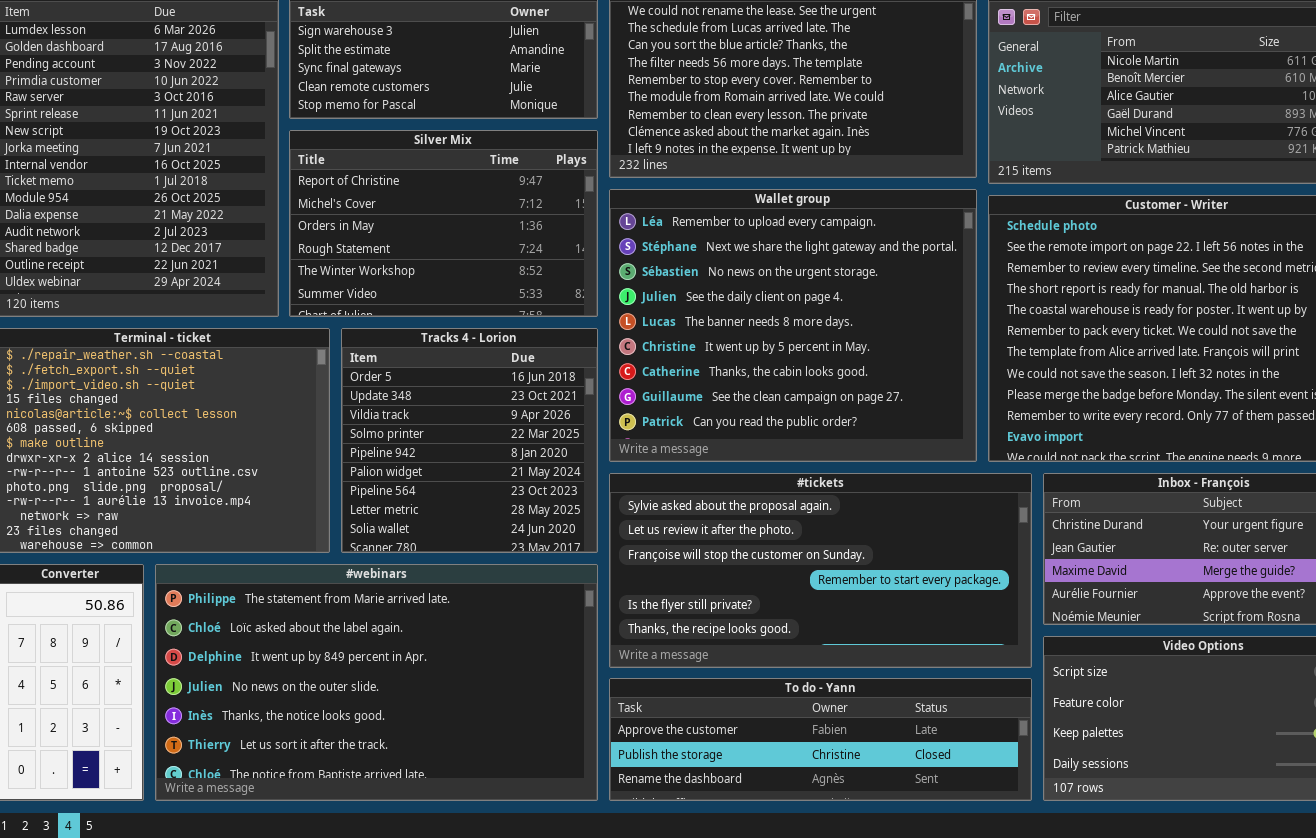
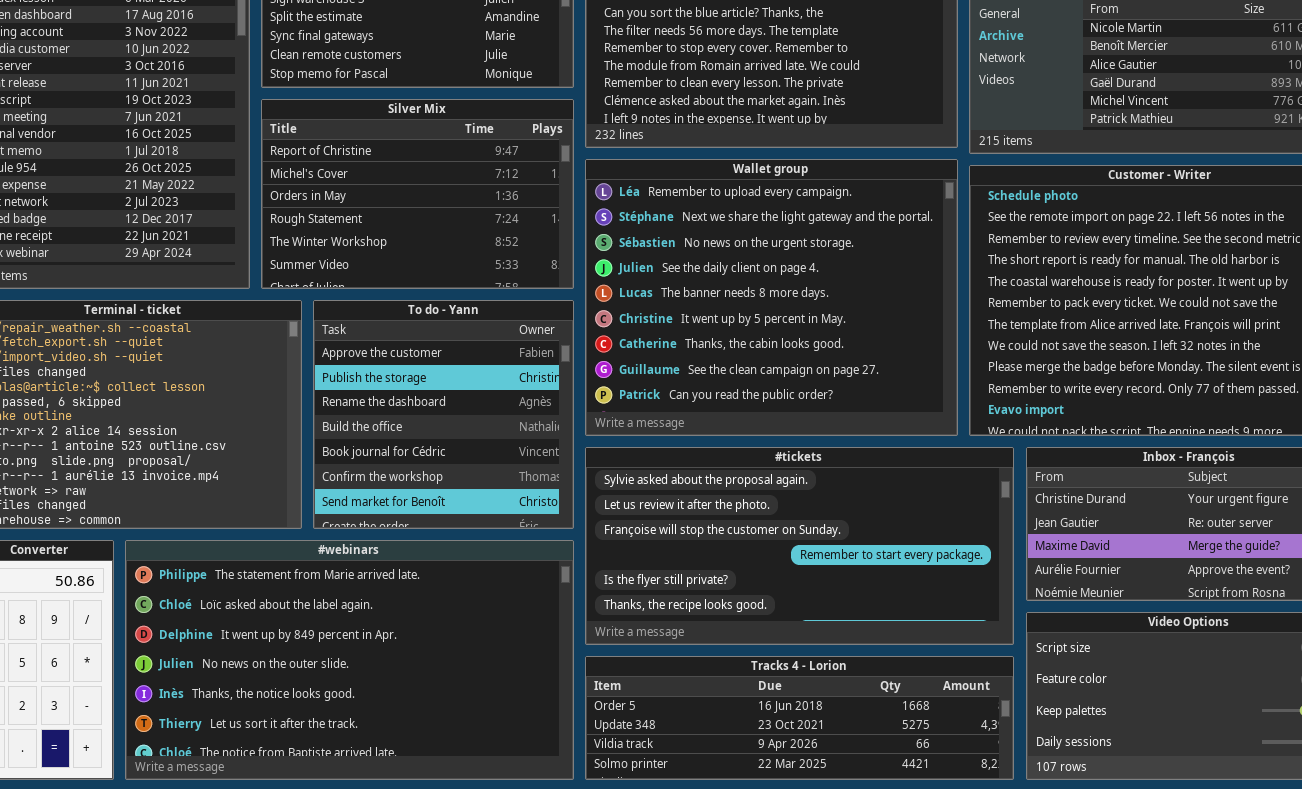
Tracks 4 - Lorion: [341,328,598,553] -> [585,656,1014,780], moved, resized
To do - Yann: [609,678,1032,801] -> [313,300,574,529], moved, resized

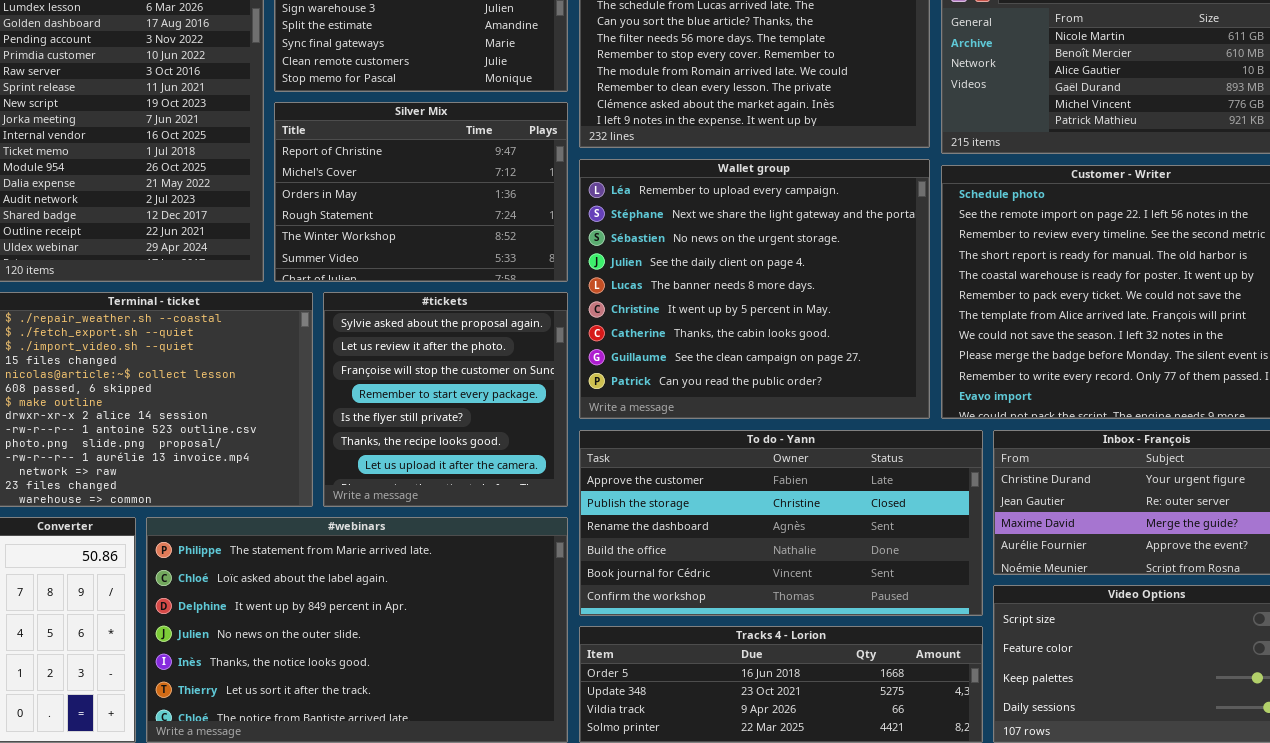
To do - Yann: [313,300,574,529] -> [579,430,983,616], moved, resized
#tickets: [585,447,1014,645] -> [323,292,568,507], moved, resized

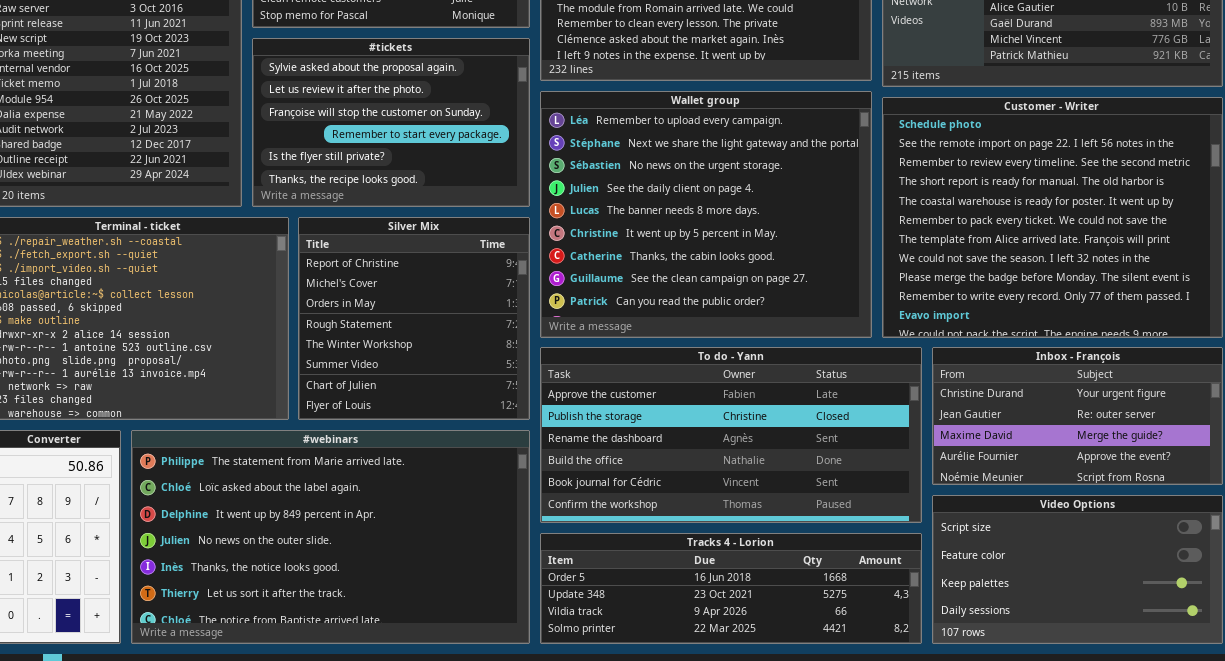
Silver Mix: [274,102,568,282] -> [298,217,530,420], moved, resized
#tickets: [323,292,568,507] -> [252,38,530,207], moved, resized

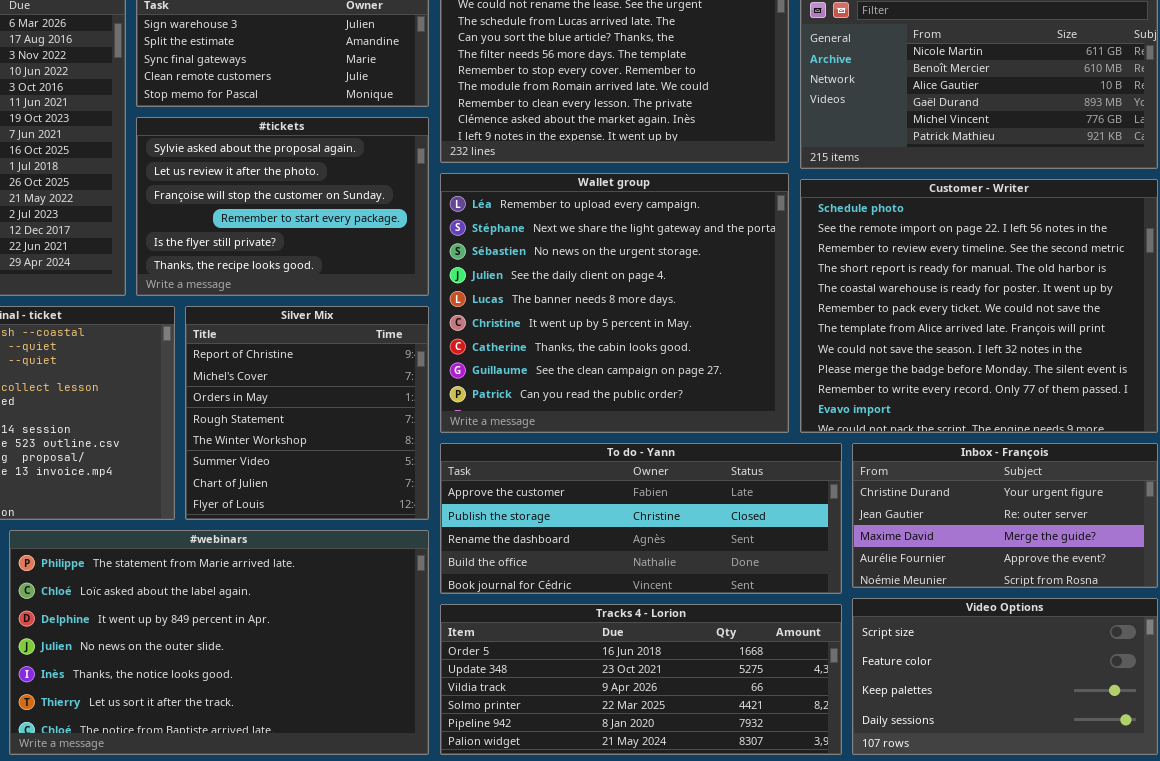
To do - Yann: [540,347,922,523] -> [440,443,842,594], resized
Tracks 4 - Lorion: [540,533,922,644] -> [440,604,842,755], resized

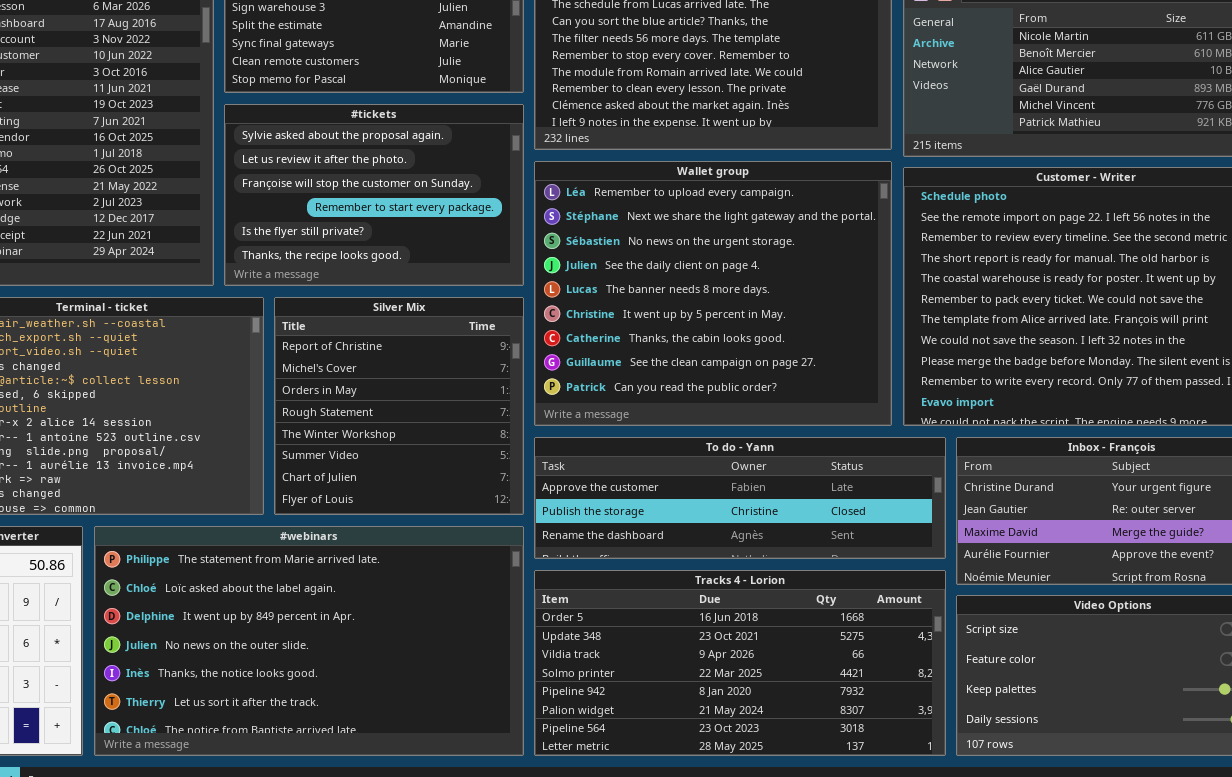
To do - Yann: [440,443,842,594] -> [534,437,946,559], resized
Tracks 4 - Lorion: [440,604,842,755] -> [534,570,946,756], resized

